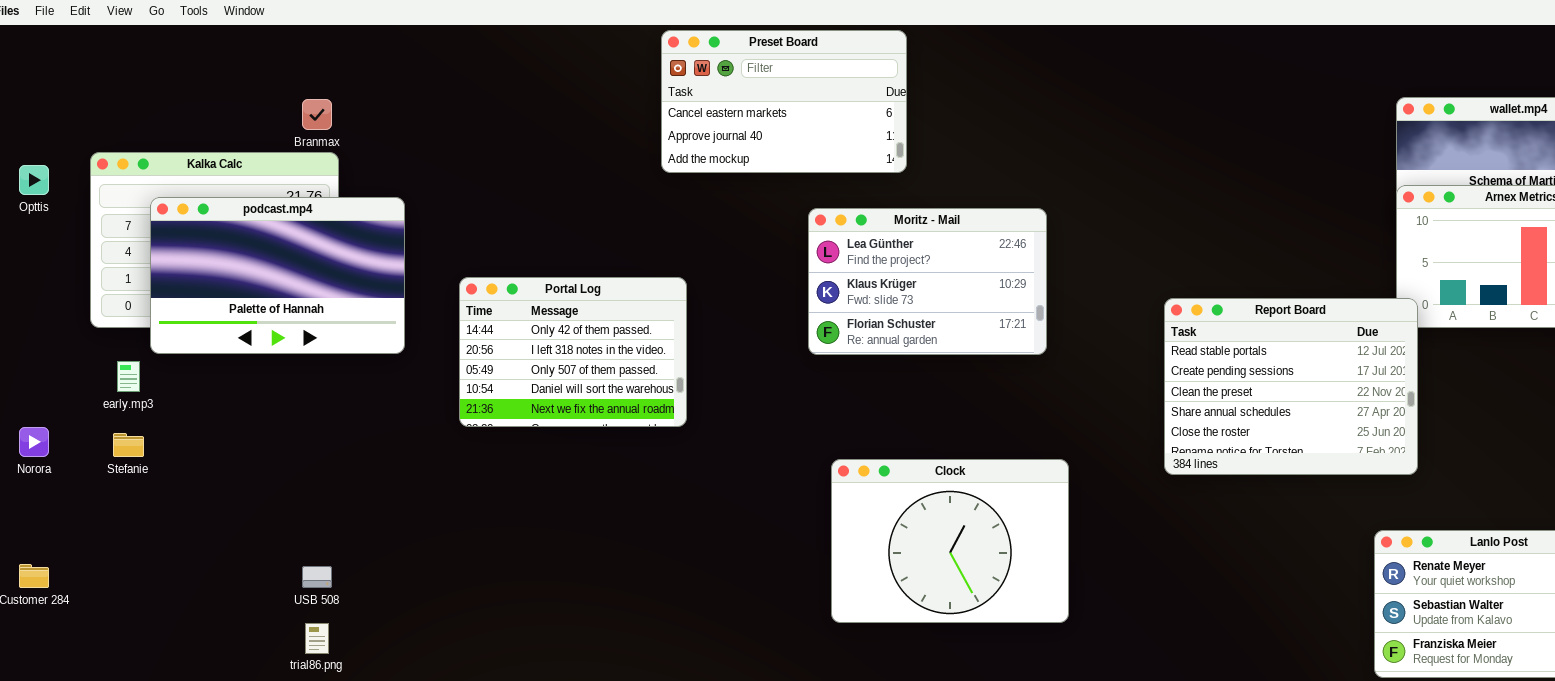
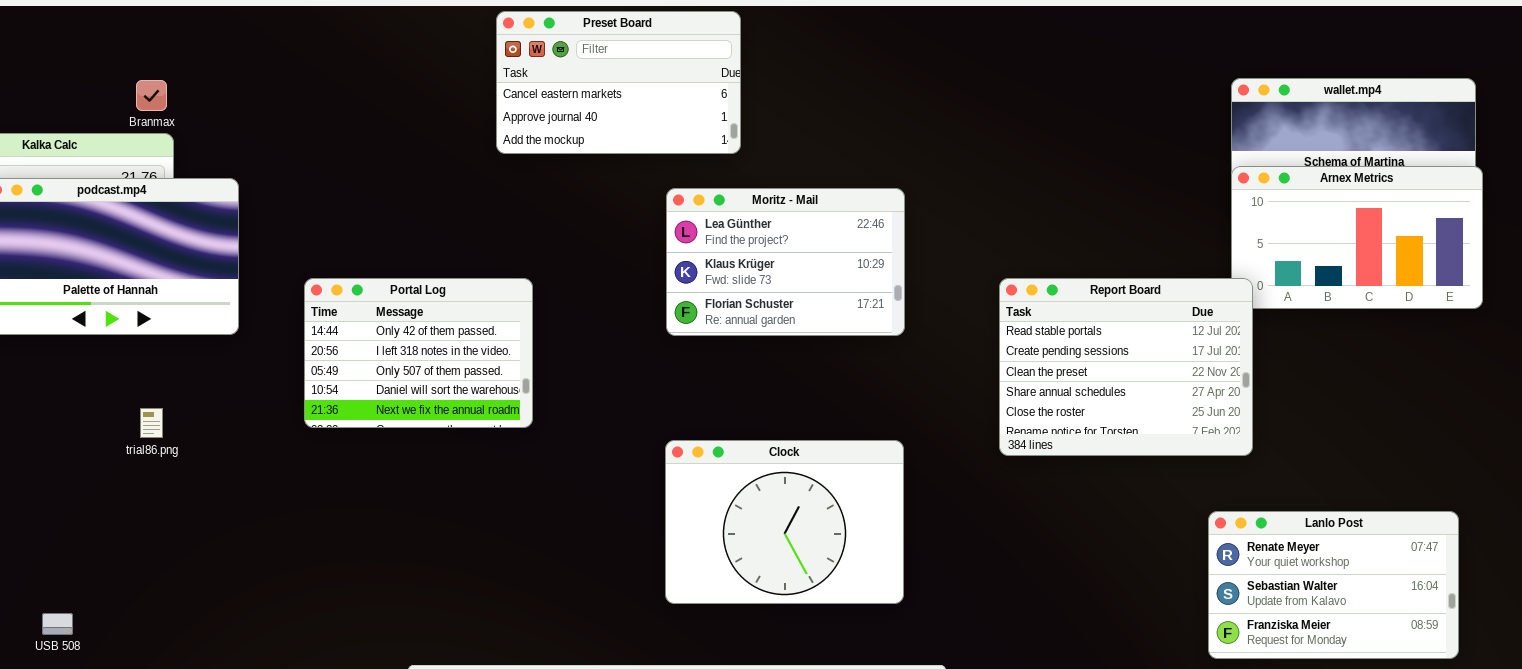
Moritz - Mail: [808,208,1047,355] -> [666,188,905,336], moved
Portal Log: [459,277,687,427] -> [304,278,533,428], moved
USB 508: [302,566,332,588] -> [42,613,73,635], moved
trial86.png: [305,623,329,654] -> [140,408,163,438], moved

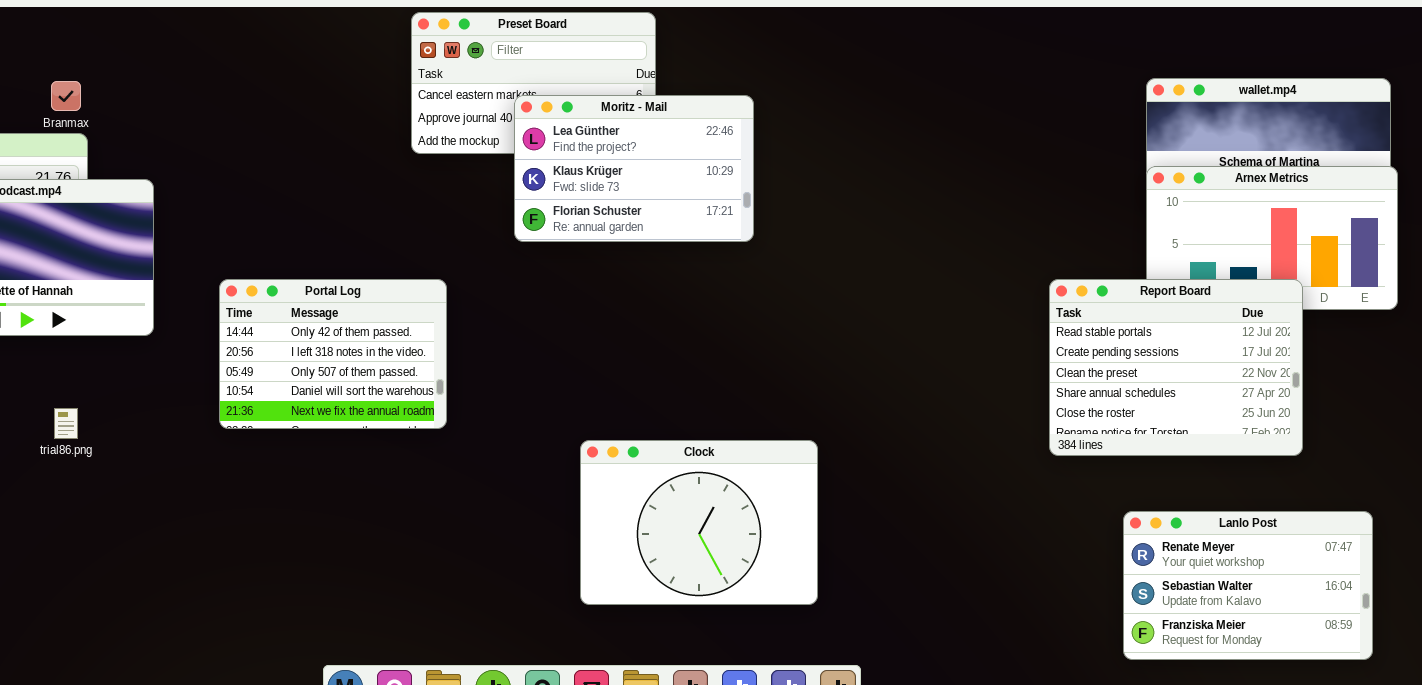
Moritz - Mail: [666,188,905,336] -> [514,95,754,242], moved
Report Board: [999,278,1253,456] -> [1049,279,1303,456], moved

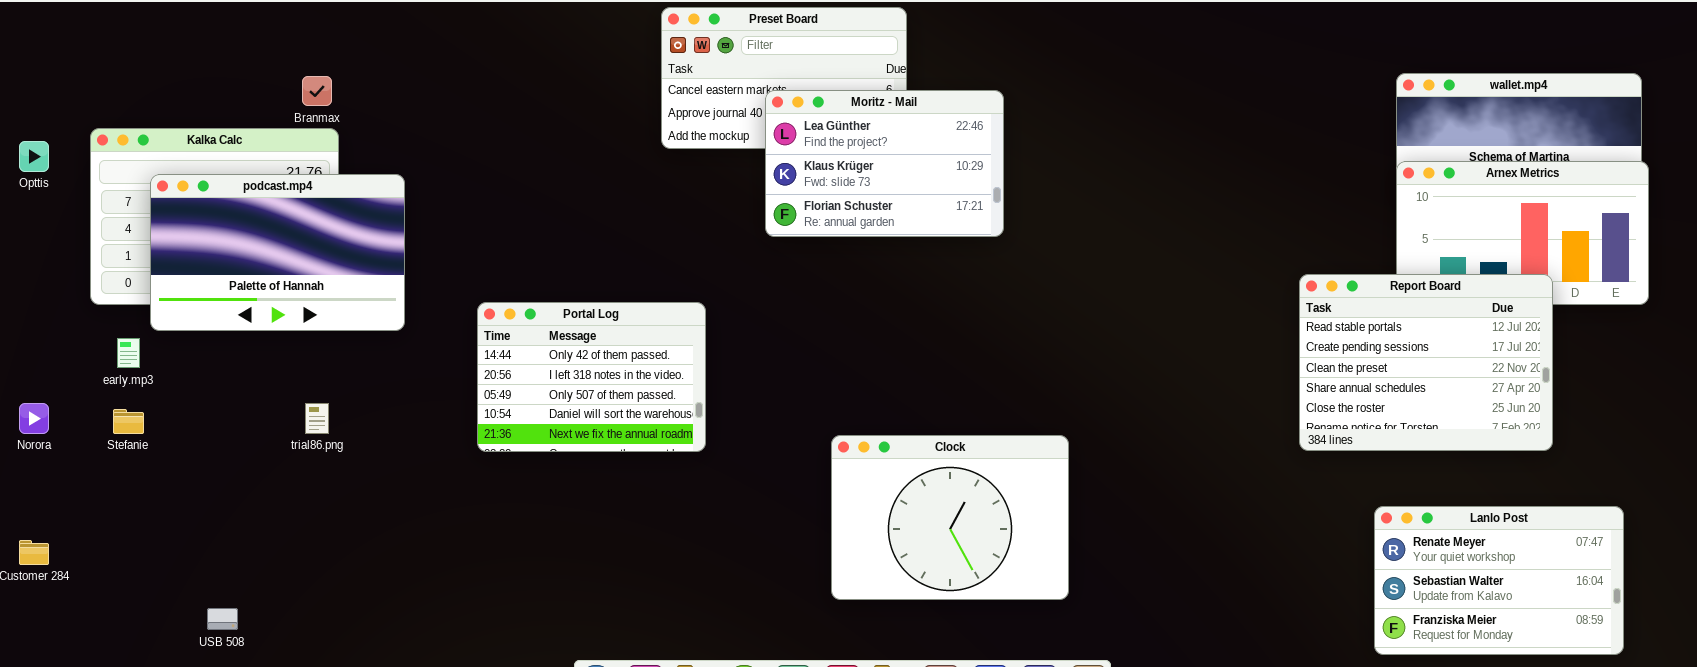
Portal Log: [219,279,447,429] -> [477,302,706,452], moved

